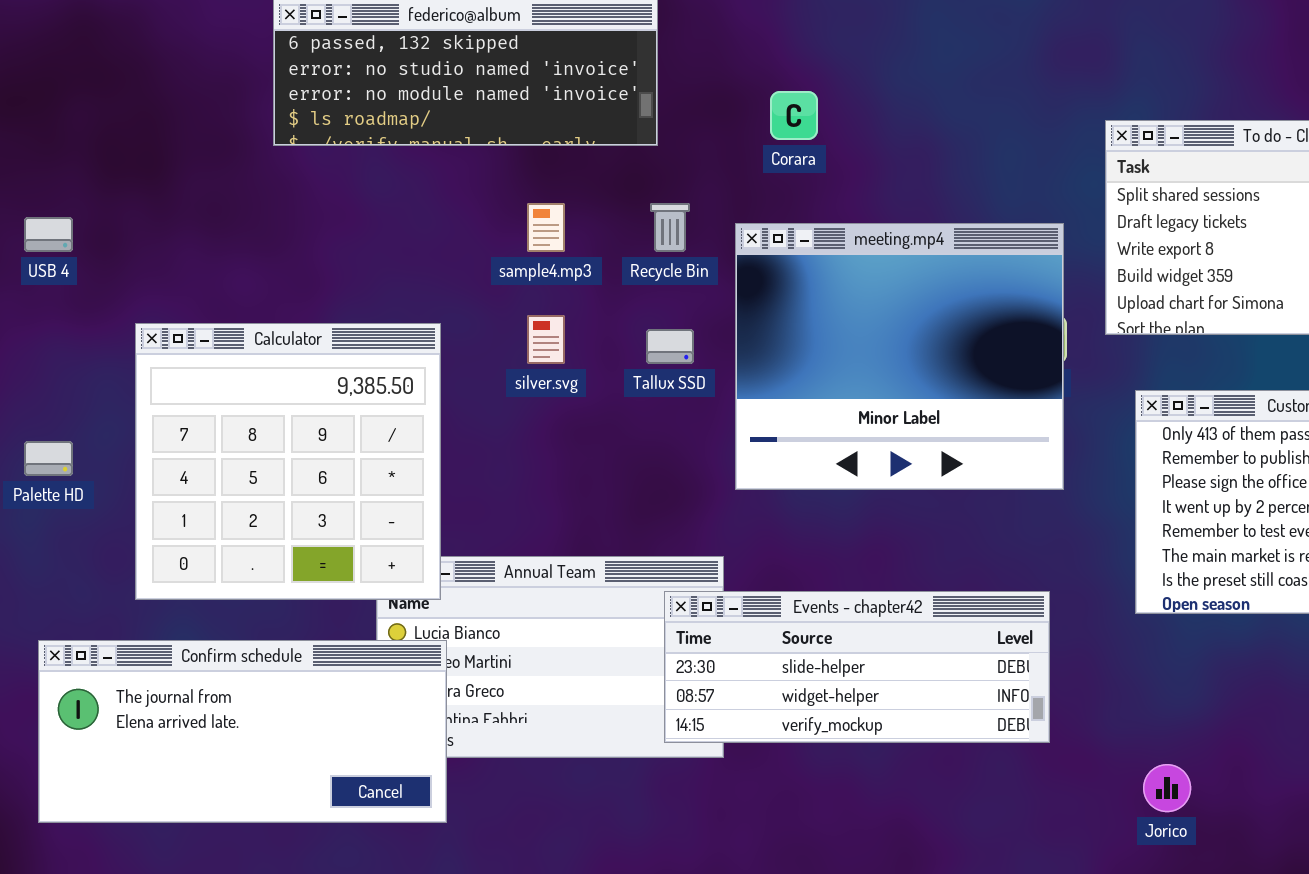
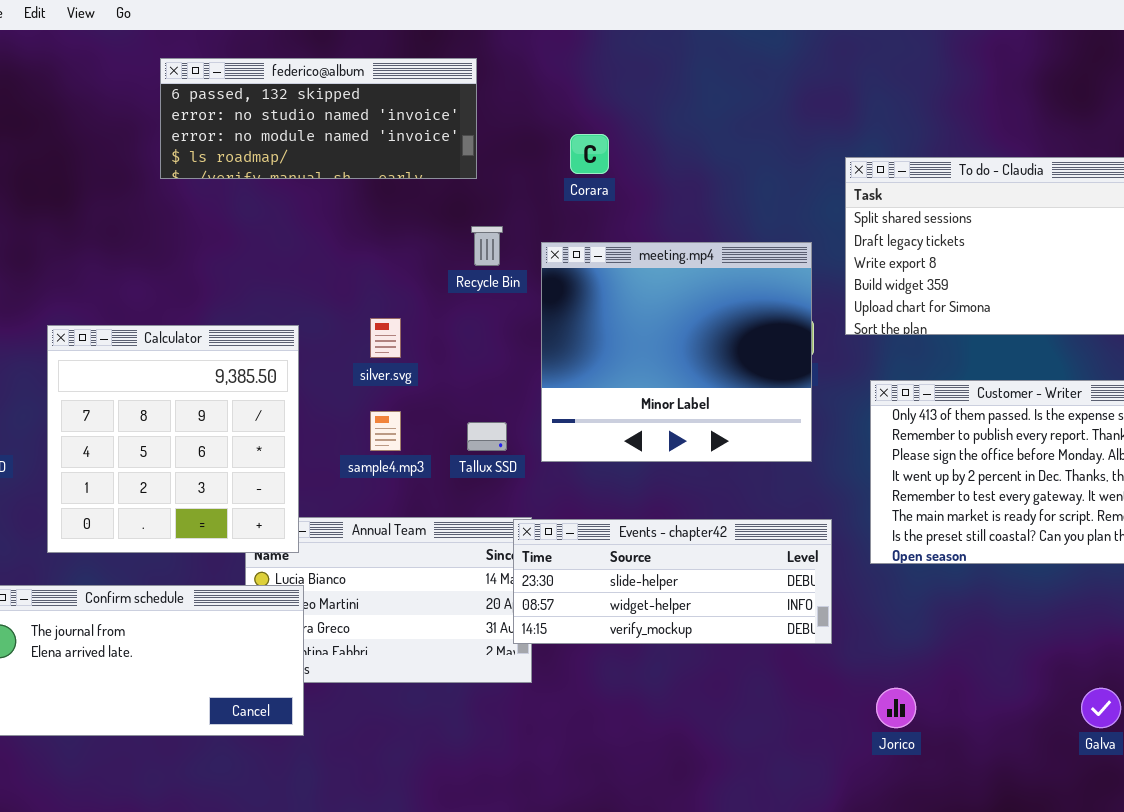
sample4.mp3: [527,203,565,252] -> [370,411,401,451], moved
Tallux SSD: [646,329,694,364] -> [467,422,507,451], moved
Events - chapter42: [664,591,1050,743] -> [513,519,832,644], moved

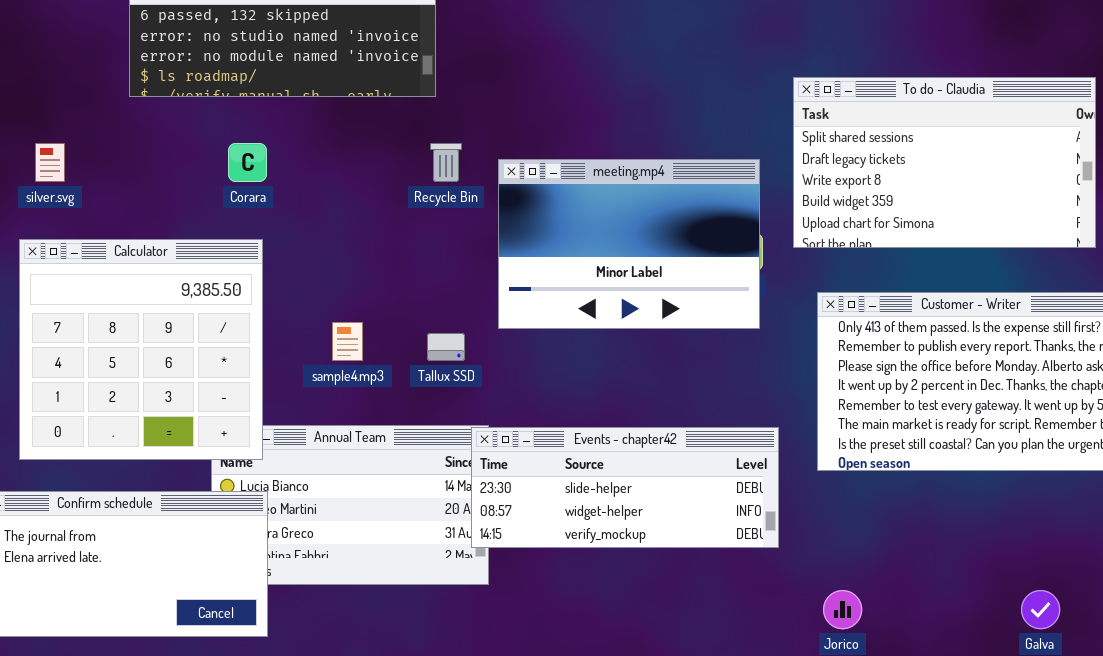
Corara: [570,134,609,174] -> [228,143,267,182], moved
meeting.mp4: [541,242,812,462] -> [498,159,760,329], resized
silver.svg: [370,318,401,358] -> [35,143,65,182], moved

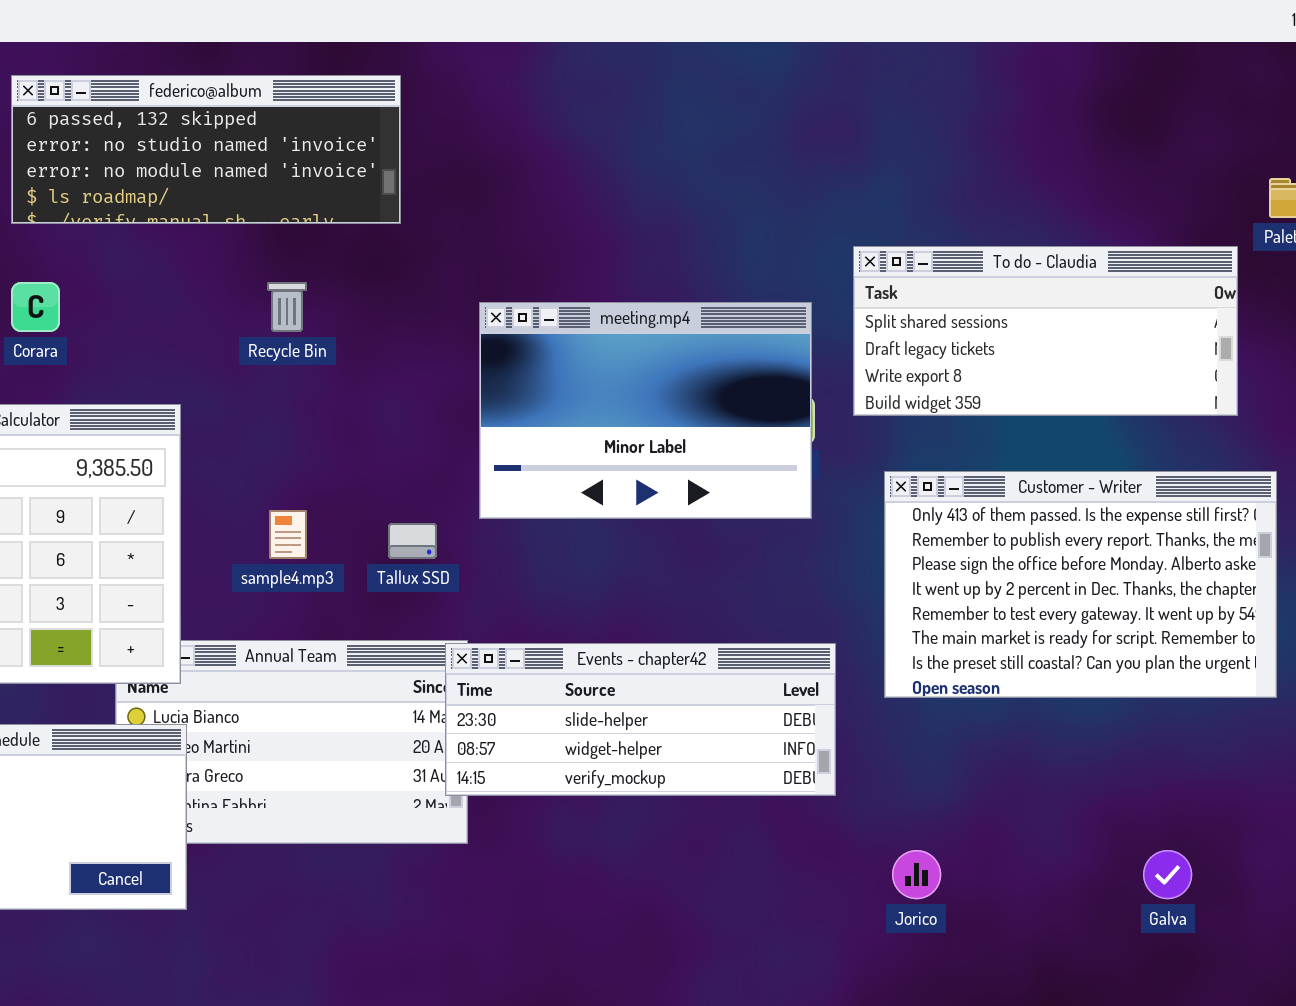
To do - Claudia: [793,77,1096,248] -> [853,246,1238,416], resized
Corara: [228,143,267,182] -> [11,282,60,332], moved
Recycle Bin: [430,143,462,182] -> [267,282,307,332], moved

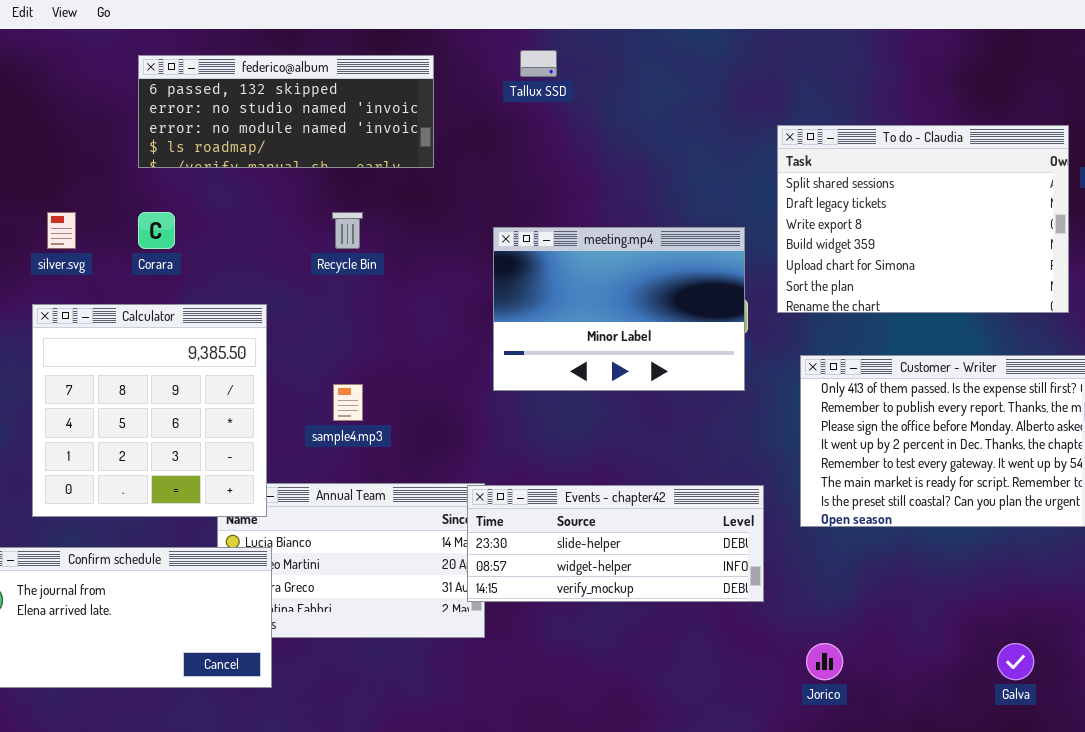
To do - Claudia: [853,246,1238,416] -> [777,125,1069,313], resized
Tallux SSD: [388,523,437,559] -> [520,50,557,77], moved

